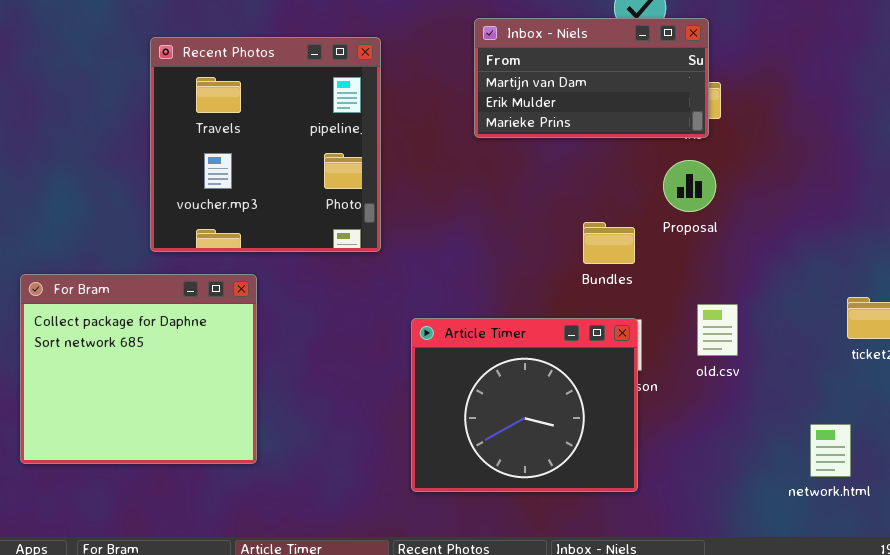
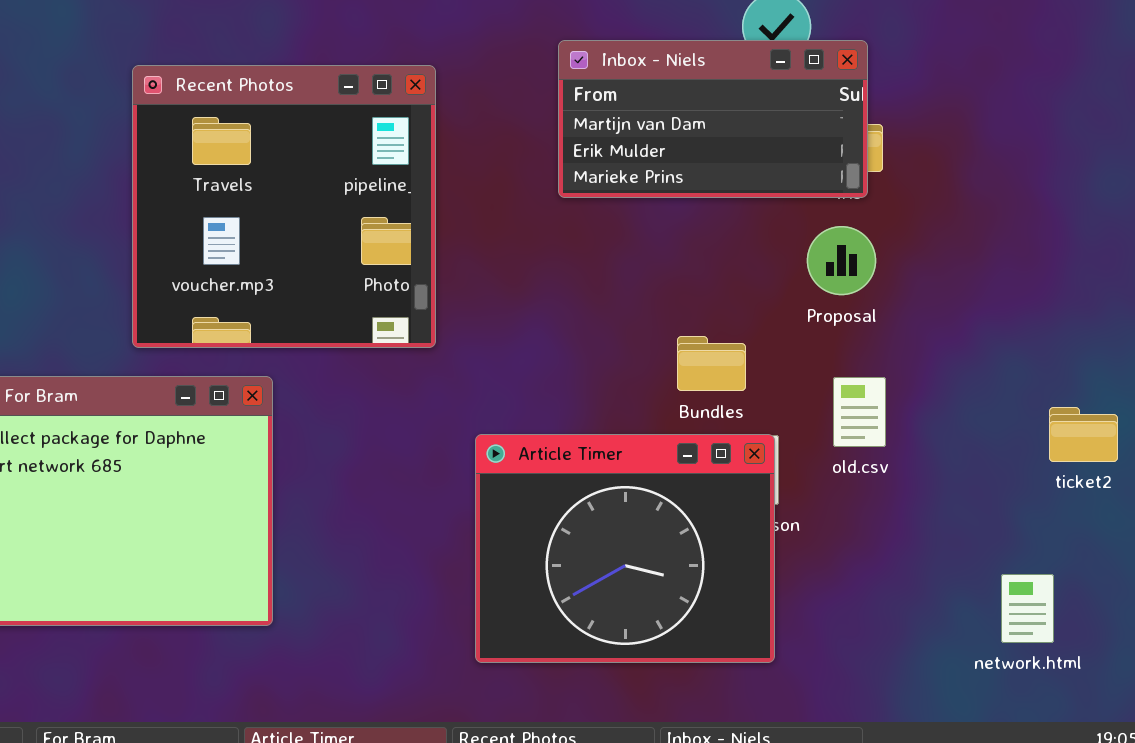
Bundles: [583,222,635,264] -> [677,336,746,391], moved
old.csv: [697,304,738,356] -> [833,377,886,447], moved

